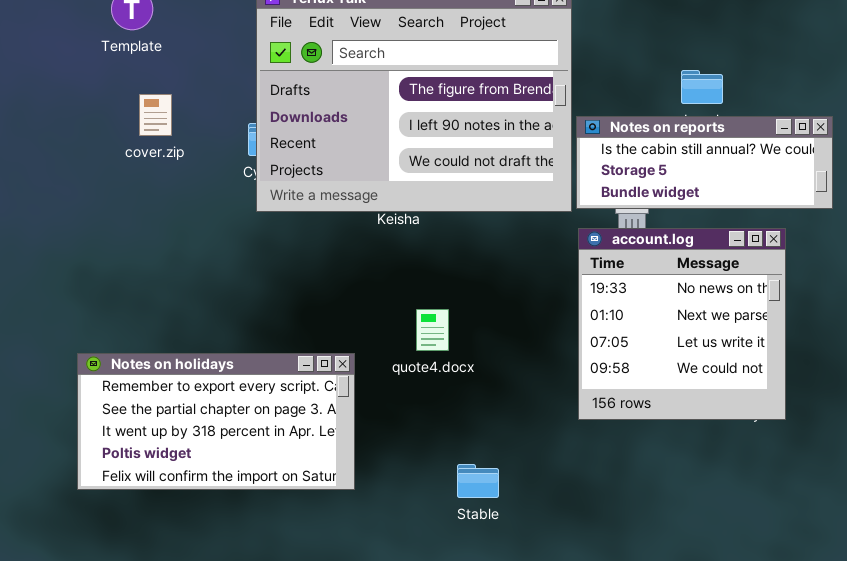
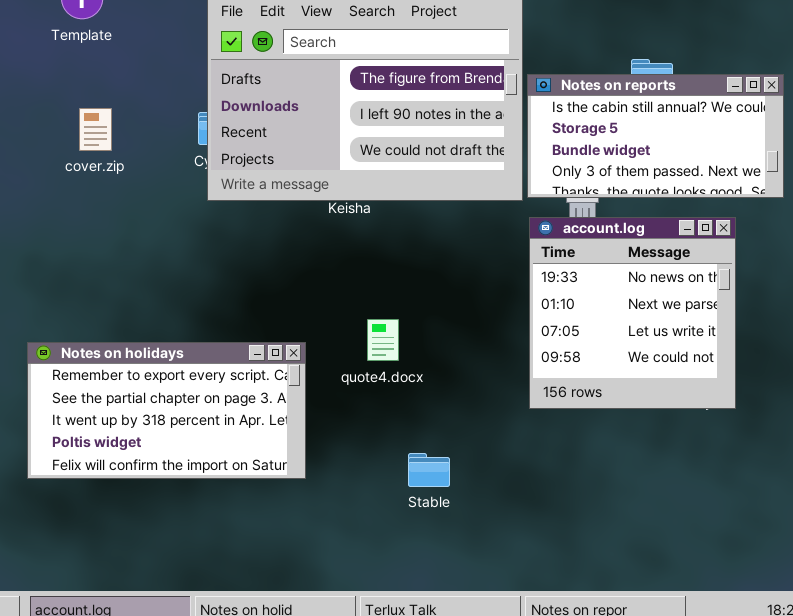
cover.zip: [139,94,172,136] -> [79,108,112,151], moved
Notes on reports: [576,116,833,209] -> [527,74,784,198], resized
quote4.docx: [416,309,449,351] -> [367,319,399,361], moved

